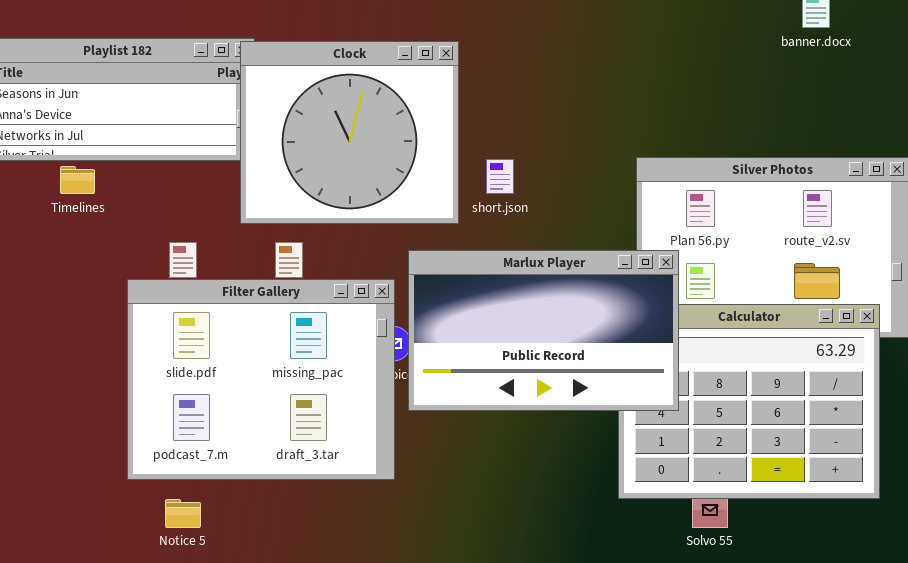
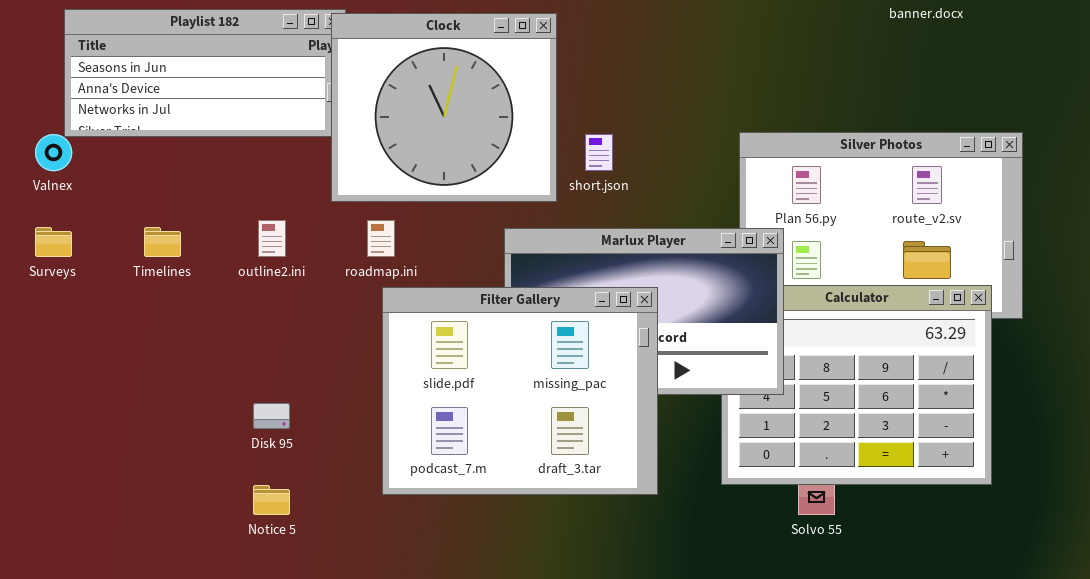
Timelines: [60,166,95,194] -> [144,227,181,257], moved
Filter Gallery: [127,279,395,480] -> [382,287,658,495], moved

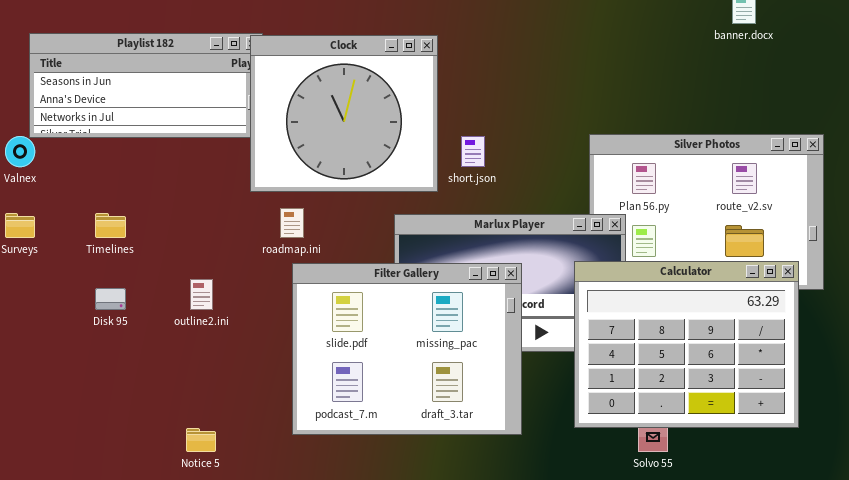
outline2.ini: [258,220,286,257] -> [190,279,213,310], moved
Calculator: [721,285,992,485] -> [574,261,799,428], raised
Disk 95: [253,403,290,429] -> [95,288,126,310], moved

